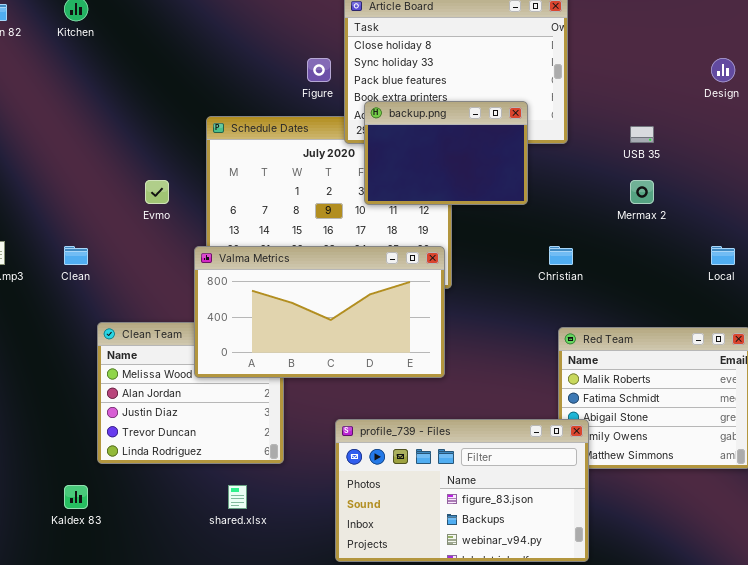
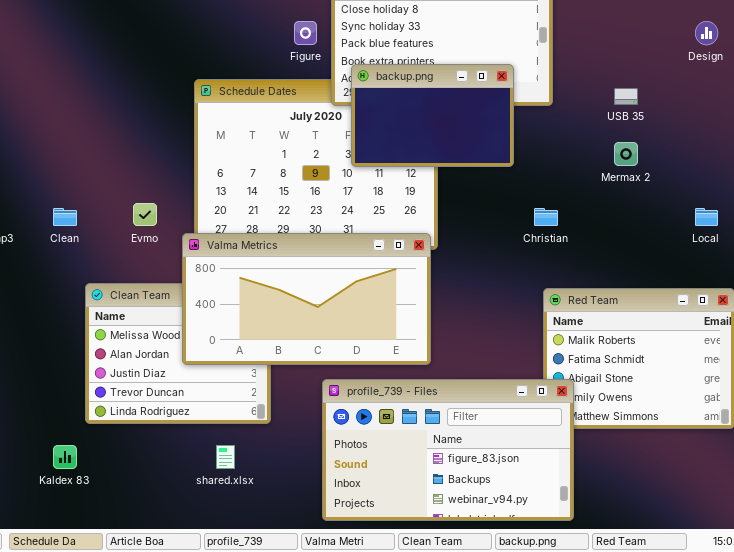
Evmo: [145,180,169,204] -> [133,203,157,226], moved
Valma Metrics: [194,246,445,378] -> [182,233,431,365], moved

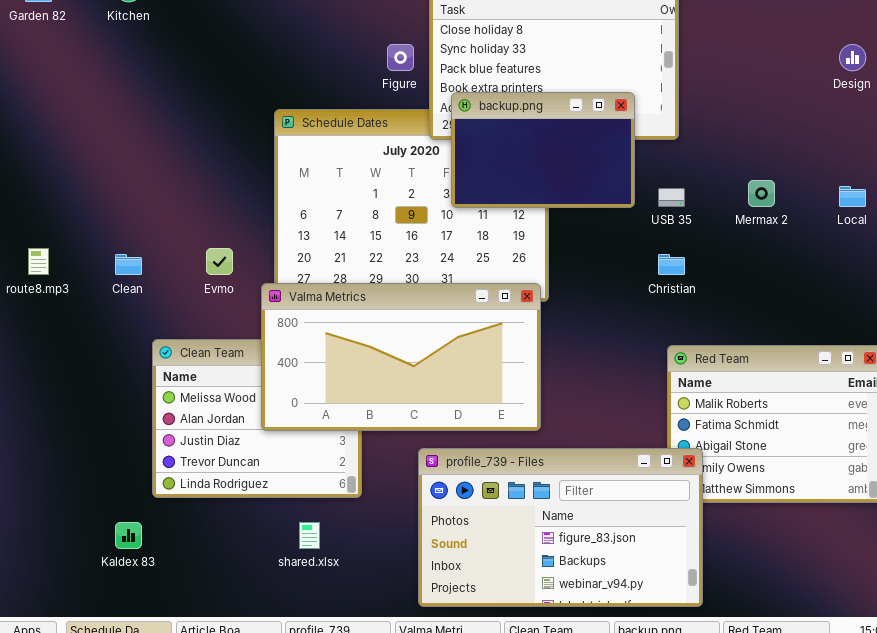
USB 35: [614,88,638,105] -> [658,188,685,207], moved
Local: [695,208,718,226] -> [839,186,866,207], moved

